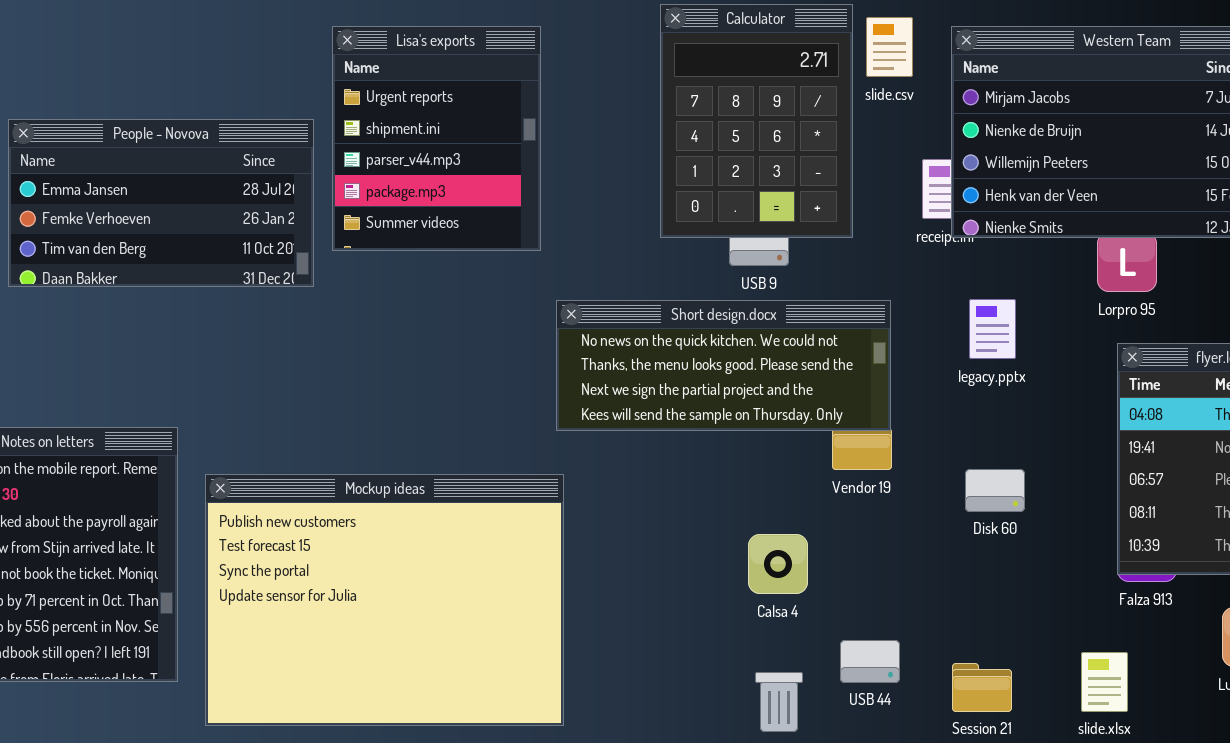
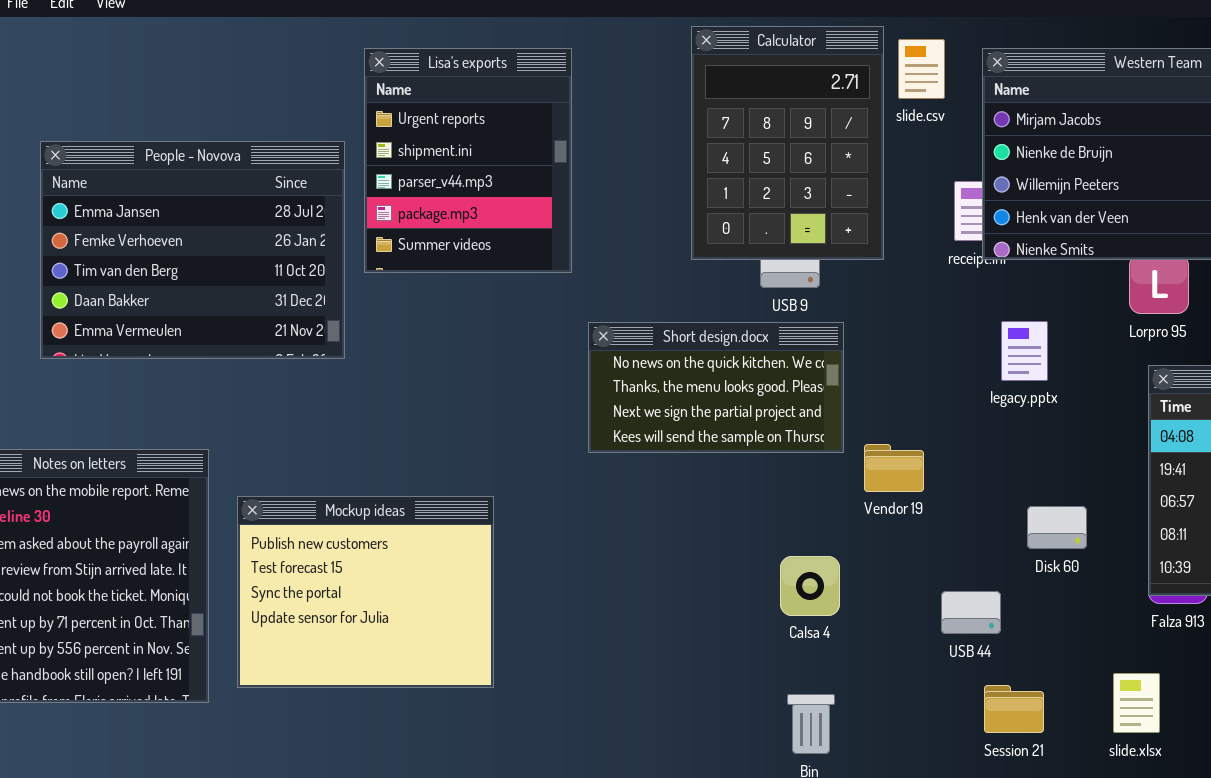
People - Novova: [8,119,314,287] -> [40,141,345,359], resized
Short design.docx: [556,300,891,431] -> [588,322,844,453], resized
Disk 60: [965,469,1025,512] -> [1027,506,1087,549], moved
Mockup ideas: [205,474,564,726] -> [237,496,494,688], resized
USB 44: [840,640,900,683] -> [941,591,1001,634], moved

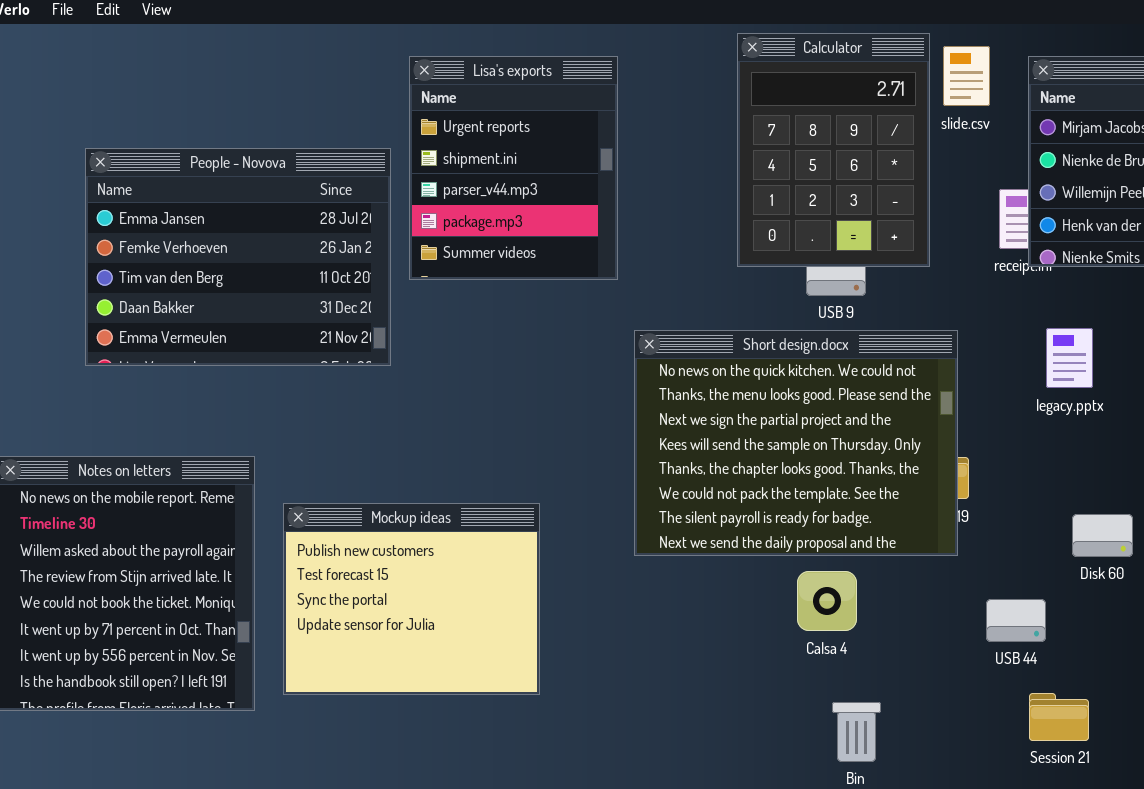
Short design.docx: [588,322,844,453] -> [634,330,958,556], resized
Calsa 4: [780,556,840,616] -> [797,571,857,631], moved

